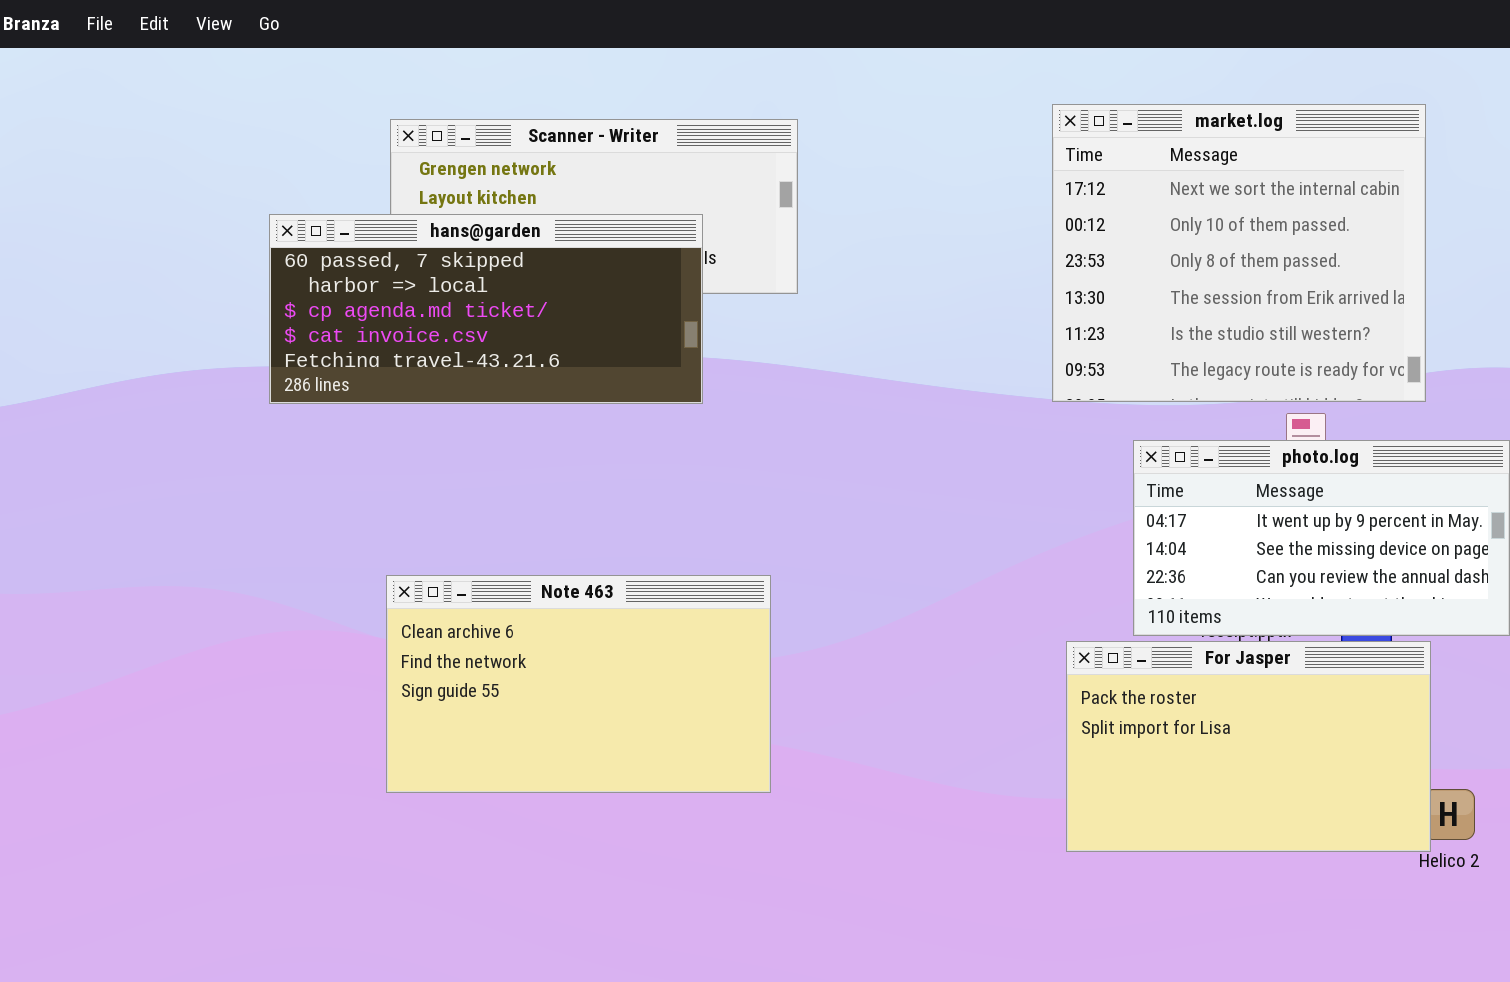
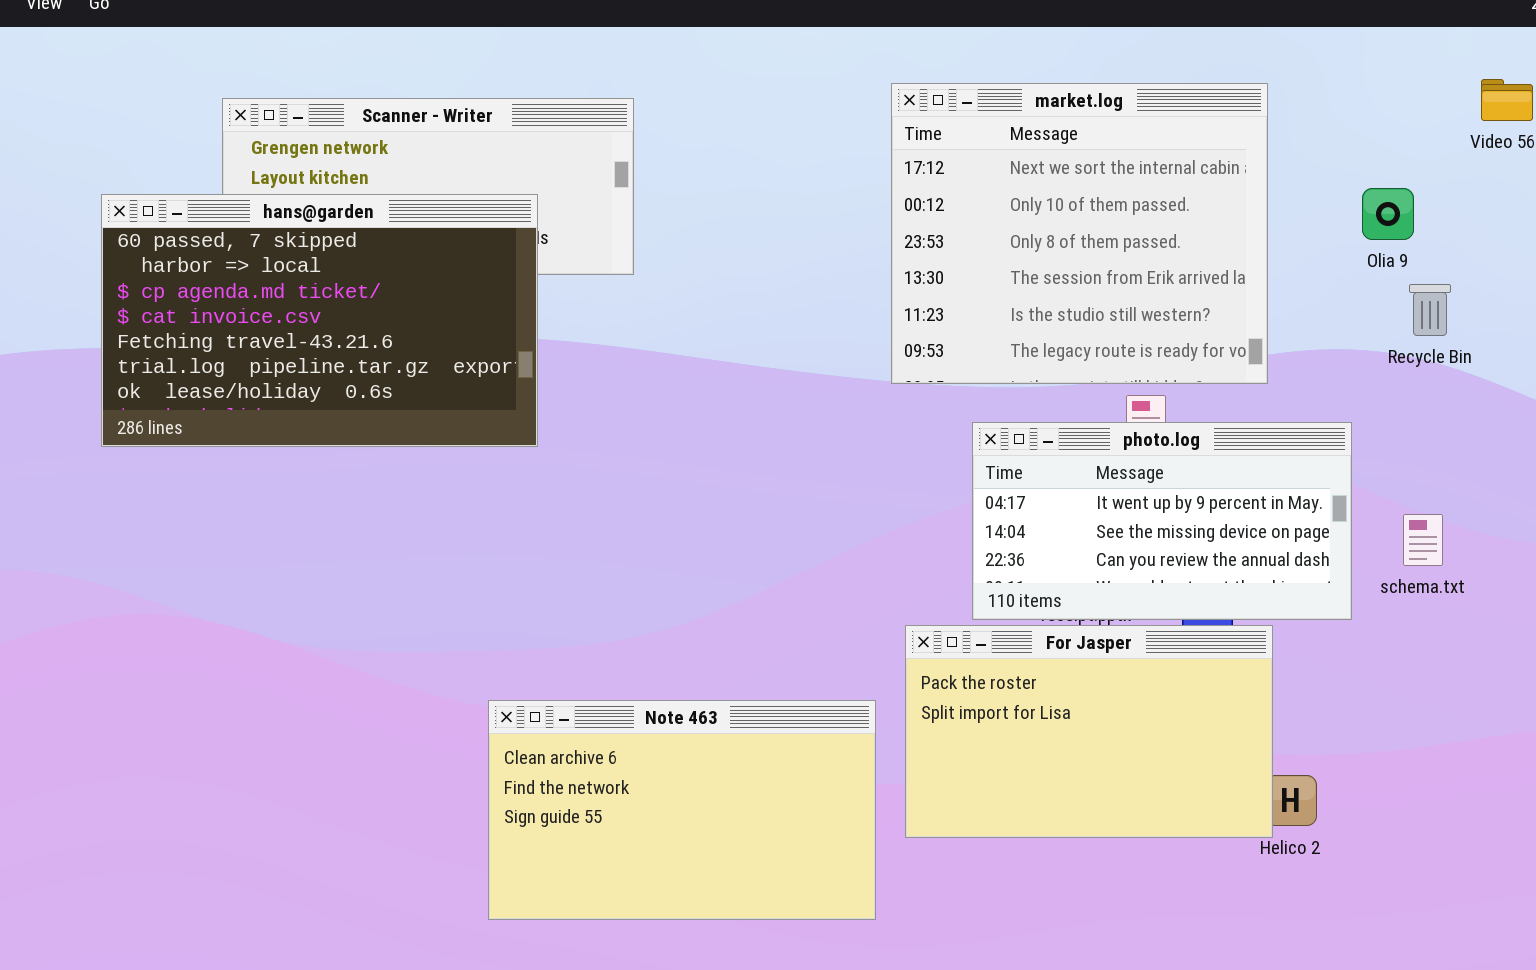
hans@garden: [269,214,703,404] -> [101,194,538,447], resized
Note 463: [386,575,771,793] -> [488,700,876,920], moved

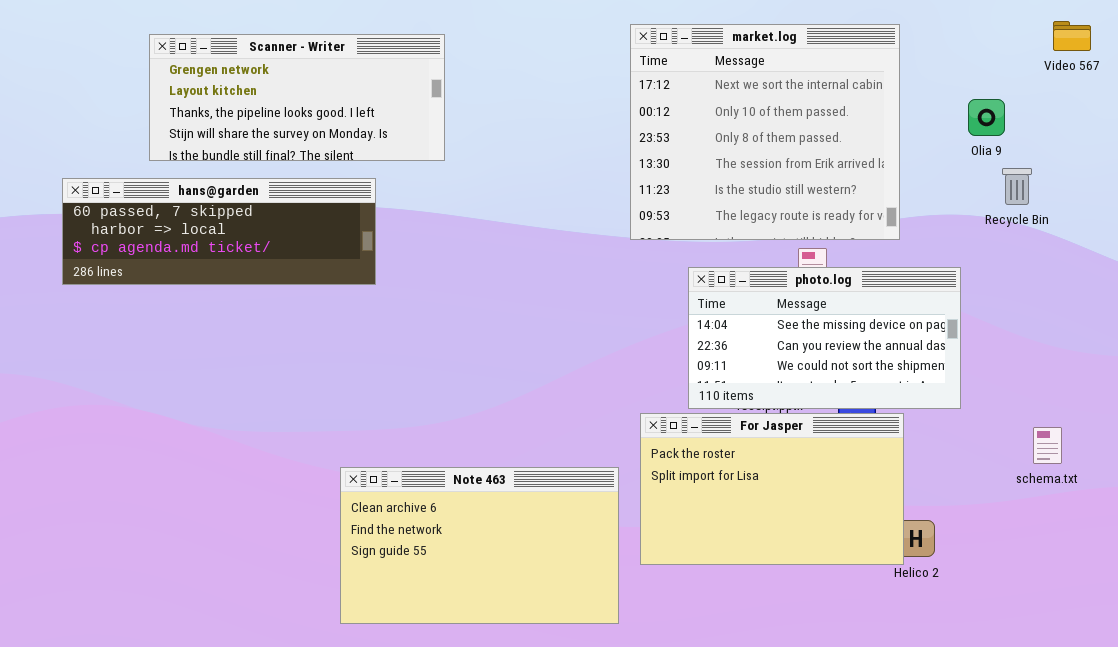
hans@garden: [101,194,538,447] -> [62,178,376,285], resized
photo.log: [972,422,1352,620] -> [688,267,961,409], scrolled down 1 row
schema.txt: [1403,514,1443,566] -> [1033,427,1062,464], moved

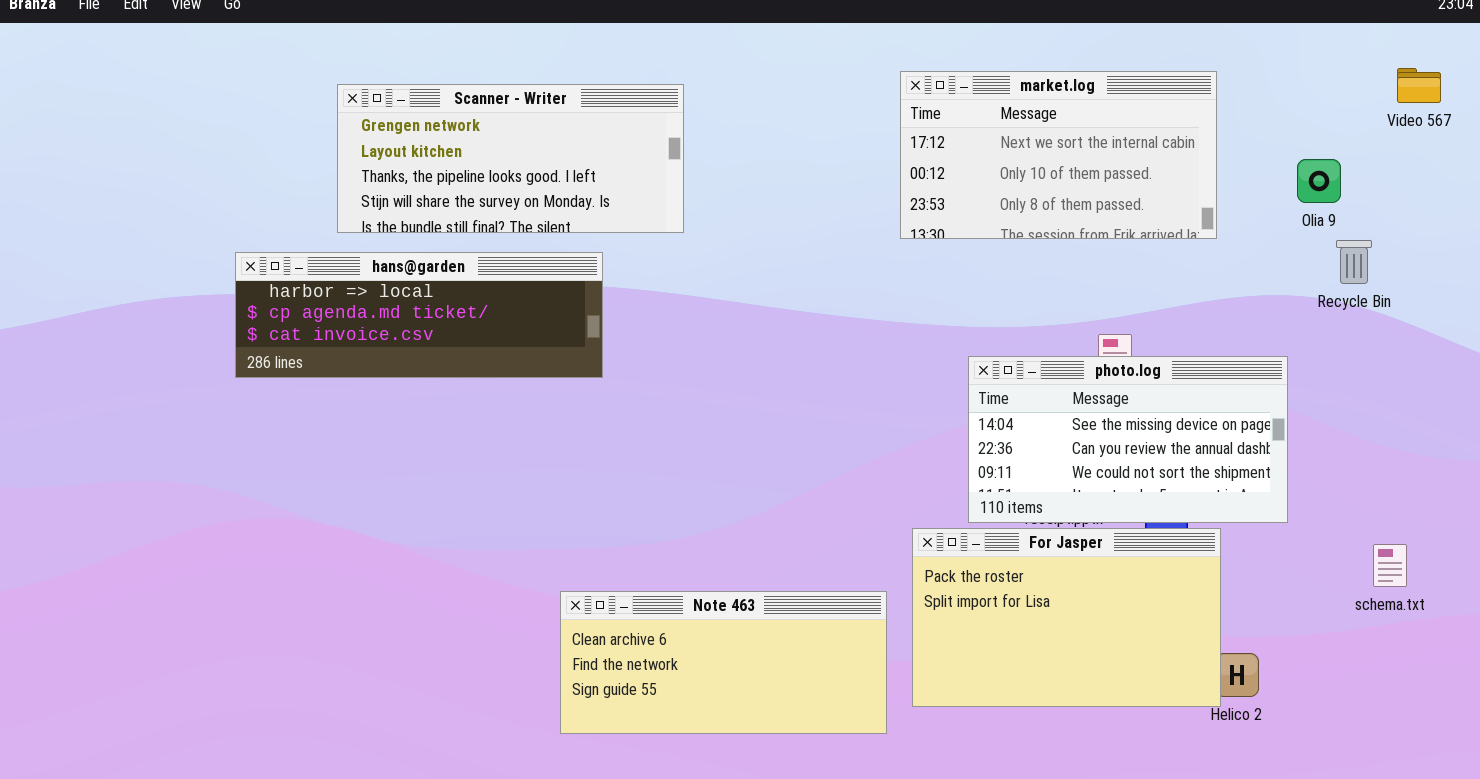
market.log: [630,24,900,240] -> [900,71,1217,239], resized
hans@garden: [62,178,376,285] -> [235,252,603,378], scrolled down 1 row
Note 463: [340,467,619,624] -> [560,591,887,734], resized

